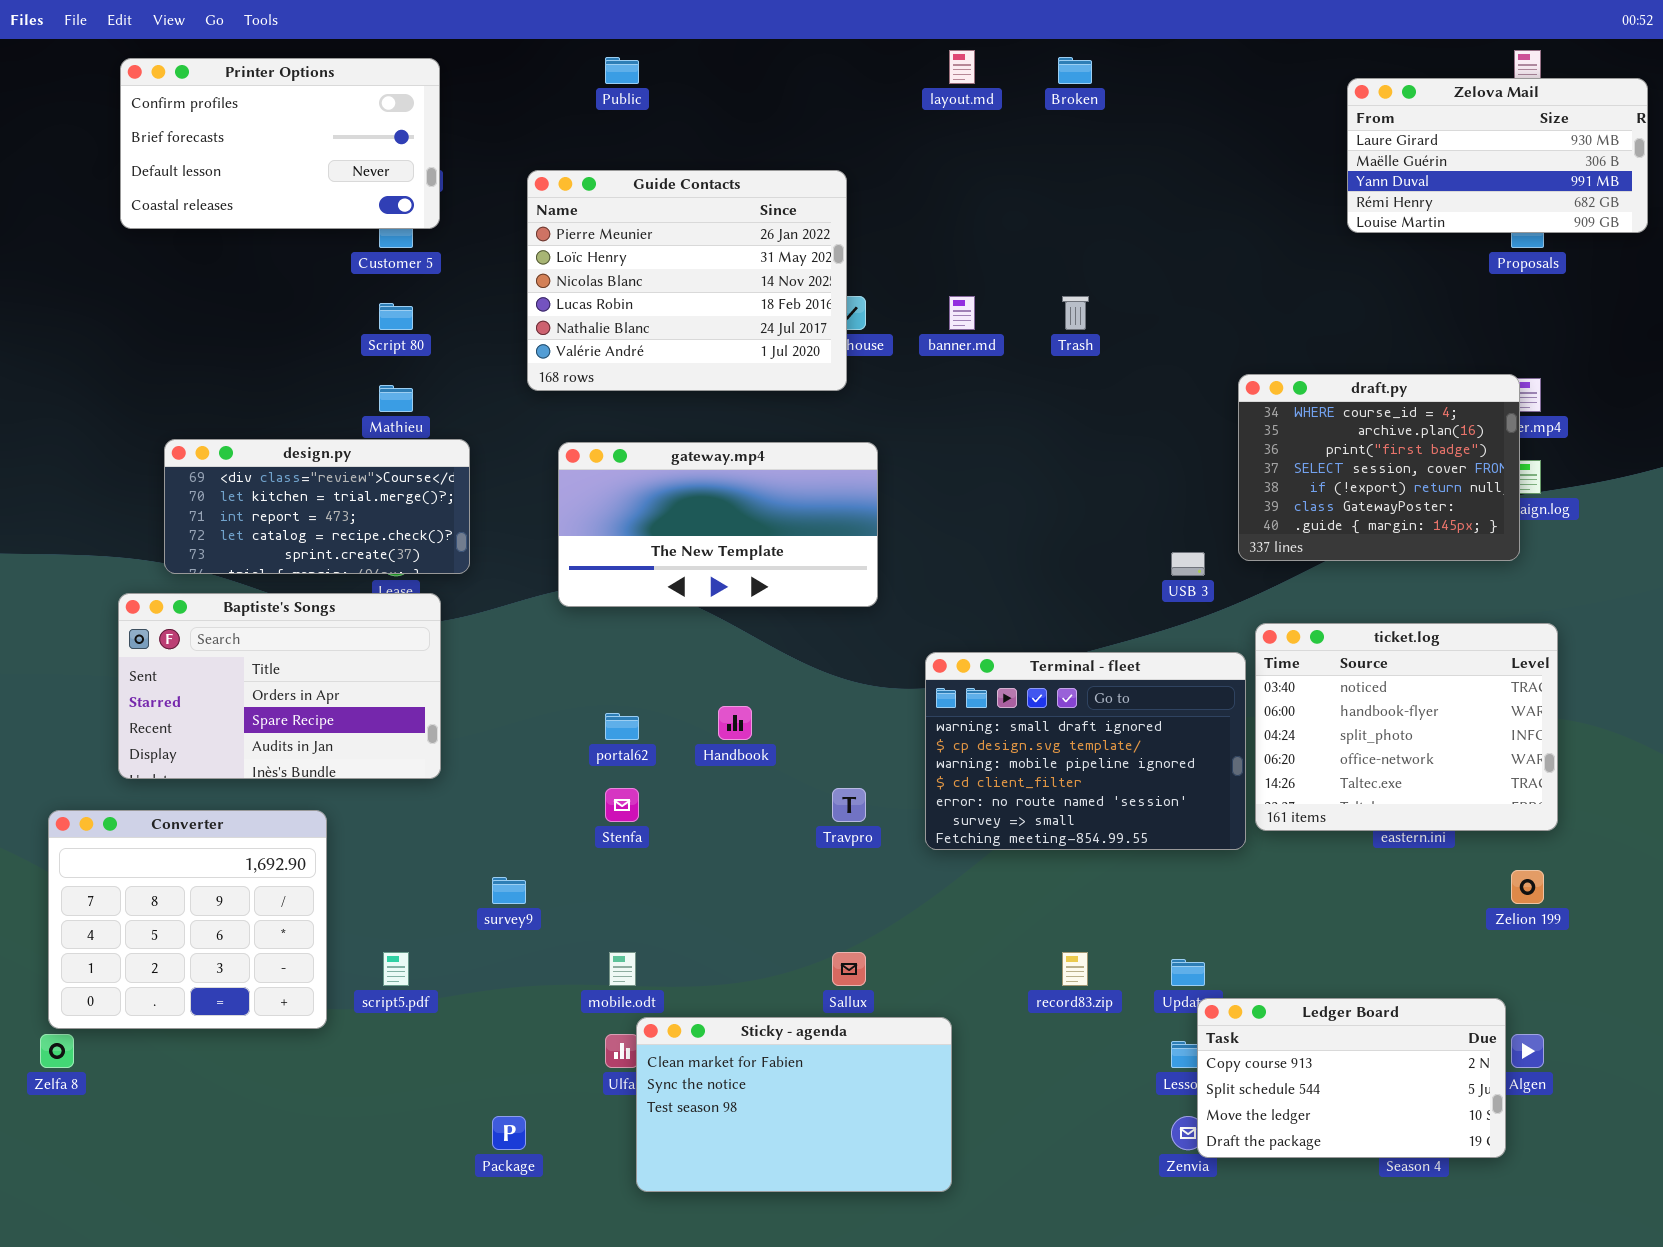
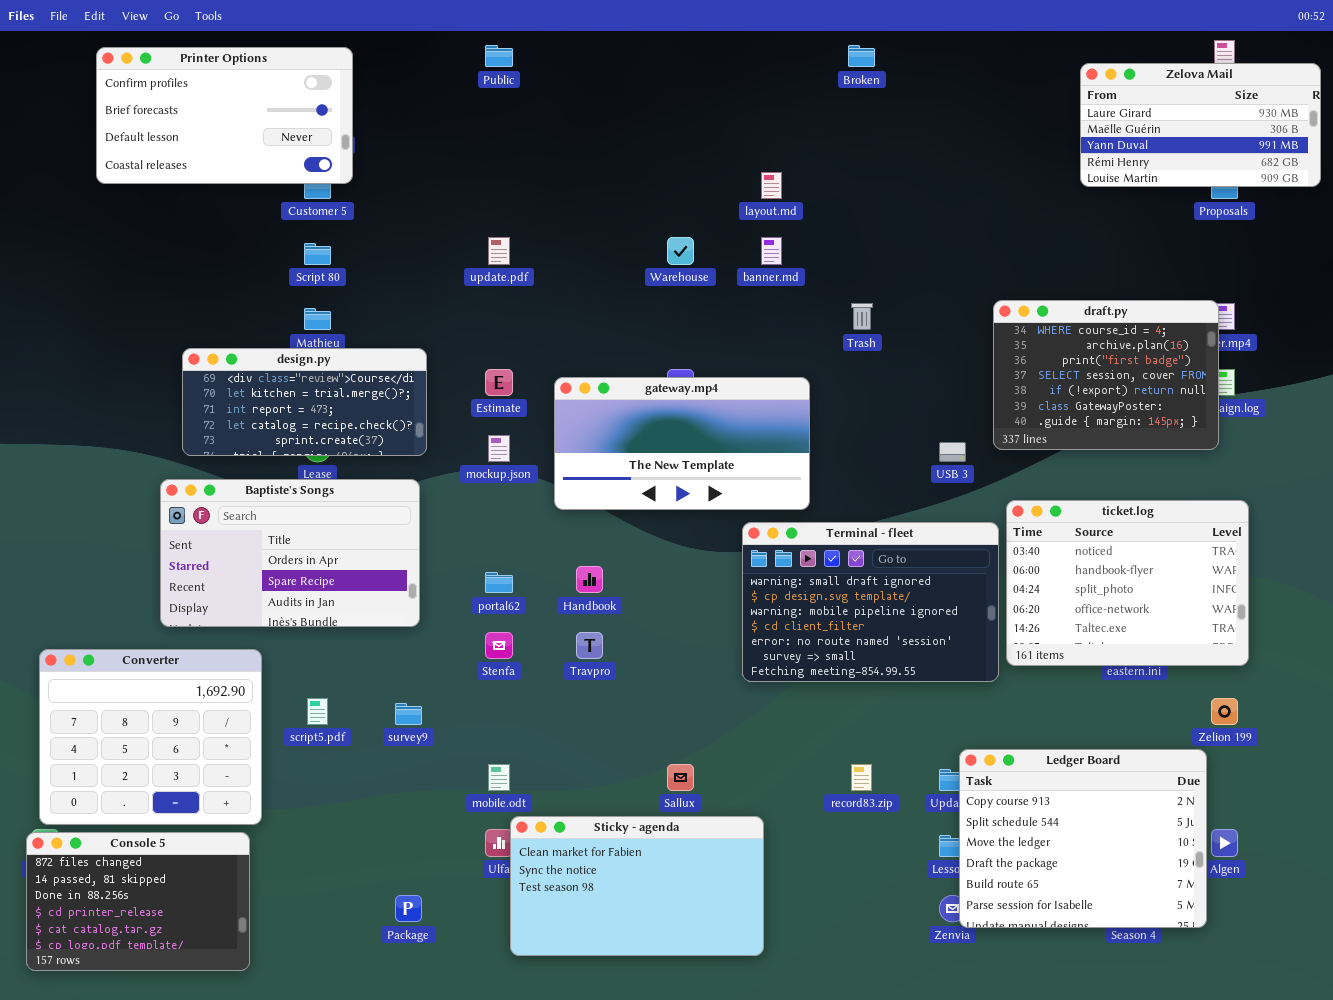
layout.md: [949,50,975,84] -> [761,172,782,199], moved
Guide Contacts: [527,170,847,391] -> none, closed
Trash: [1062,296,1089,330] -> [851,303,873,330], moved
design.py: [164,439,470,574] -> [182,348,427,456], moved
gateway.mp4: [558,442,878,607] -> [554,377,810,510], moved
Baptiste's Songs: [118,593,441,779] -> [160,479,420,627], moved
Travpro: [832,788,866,822] -> [576,632,603,659], moved
script5.pdf: [383,952,409,986] -> [307,698,328,725], moved
Ledger Board: [1197,998,1506,1158] -> [959,749,1207,928], resized
Console 5: none -> [26,832,250,971], opened

